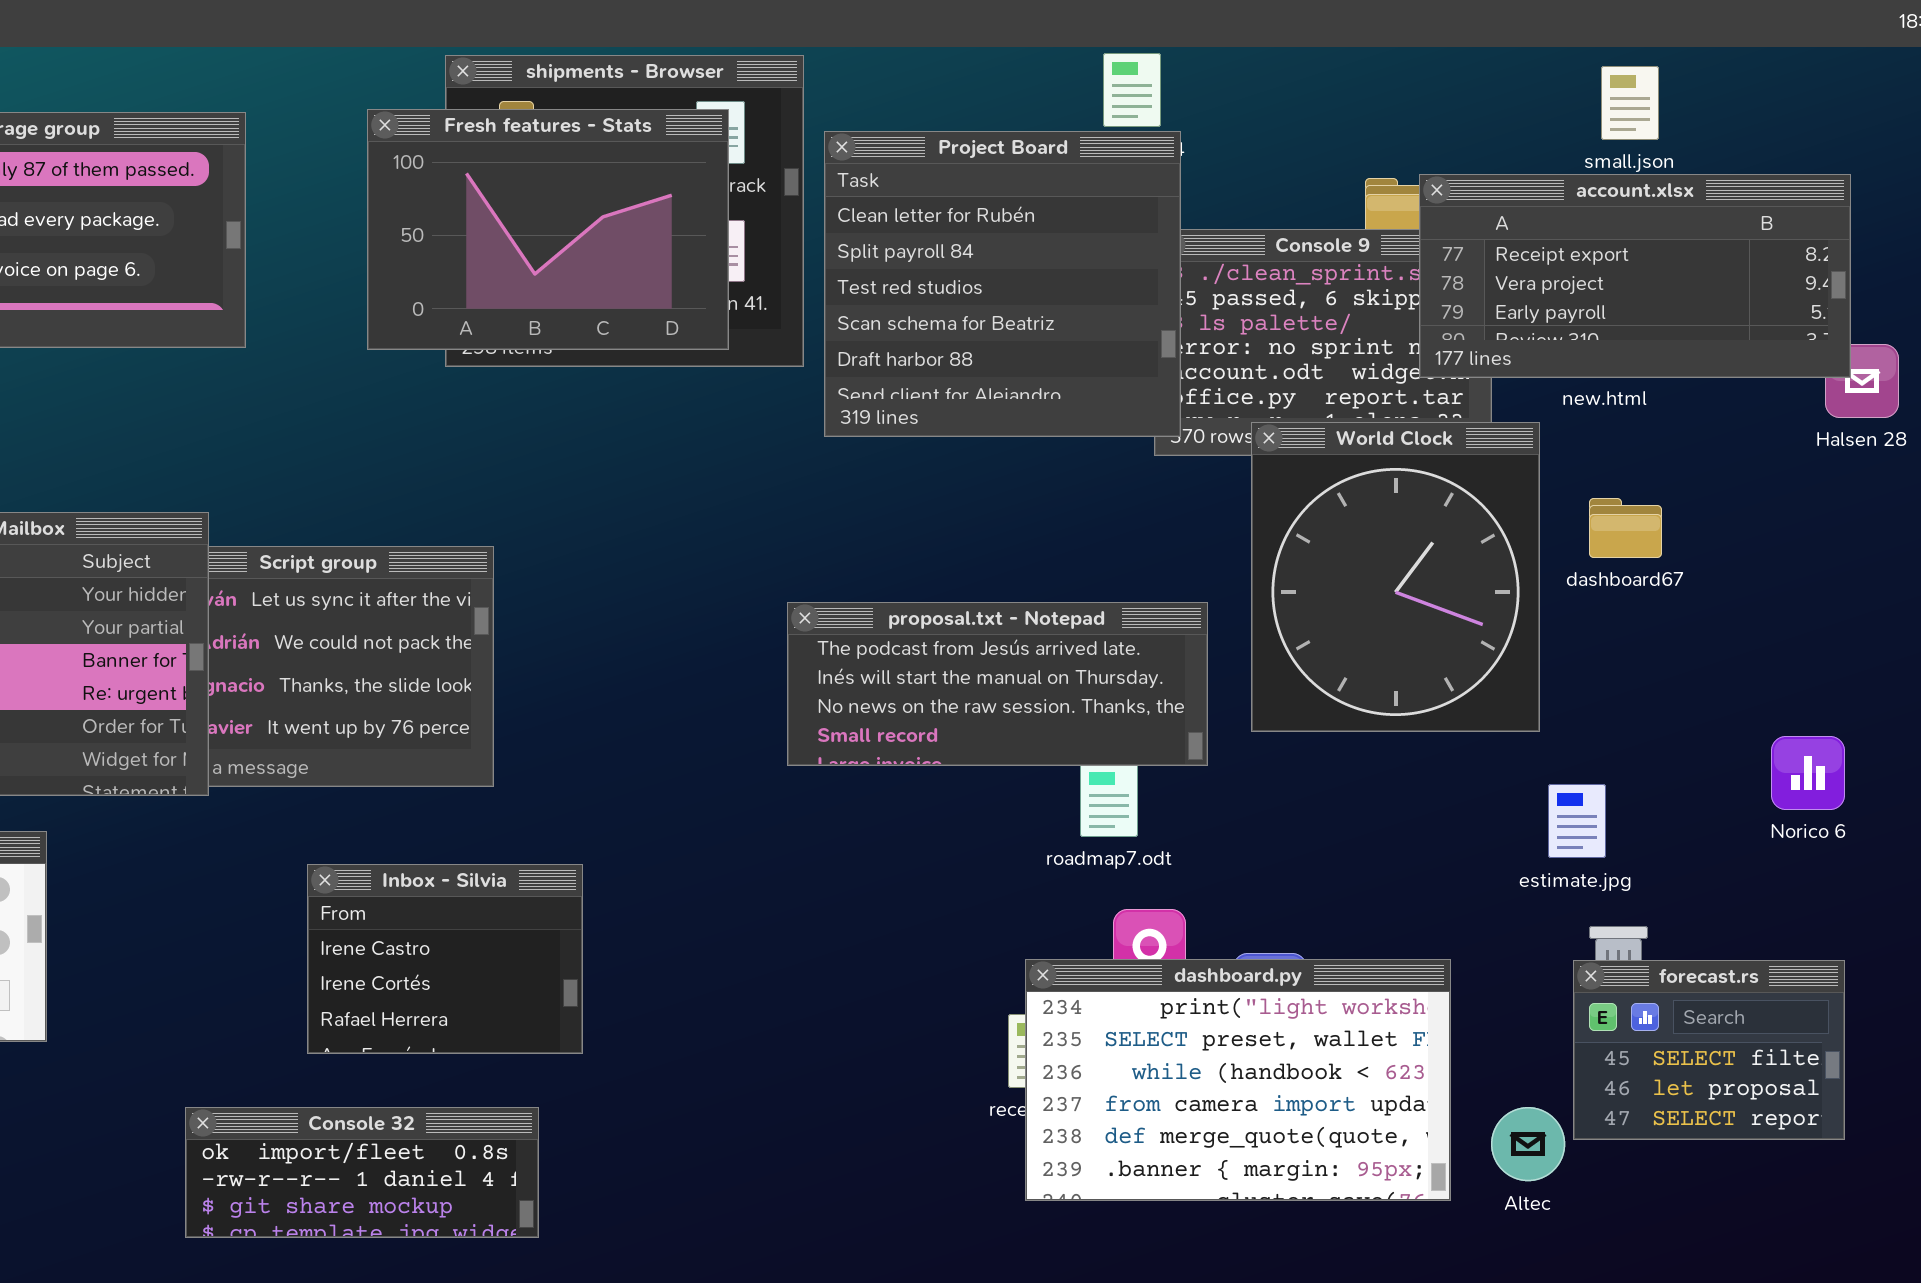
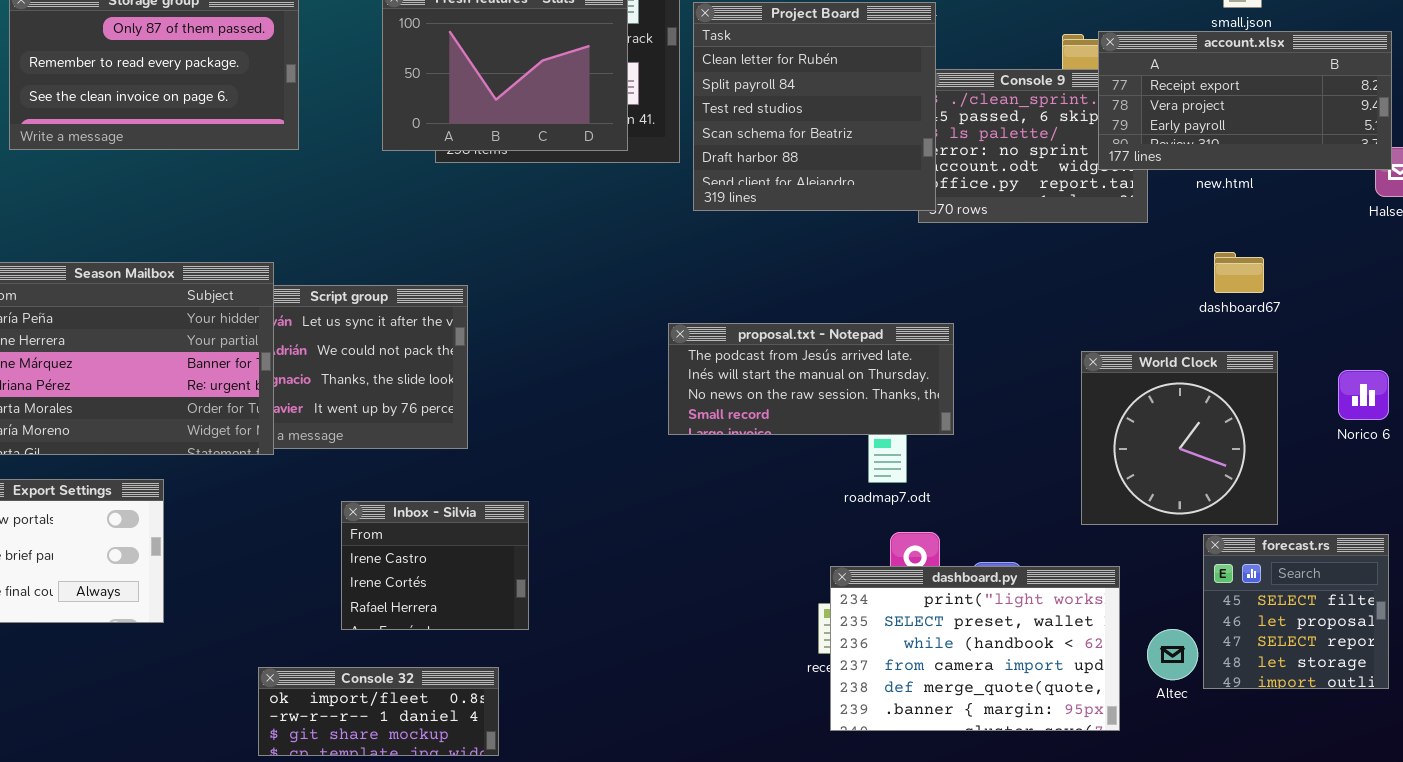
World Clock: [1251,422,1540,732] -> [1081,351,1278,525], moved, resized
Norico 6: [1771,736,1845,810] -> [1338,370,1389,420], moved
forecast.rs: [1573,960,1845,1140] -> [1203,534,1389,689], resized
Altec: [1491,1107,1565,1181] -> [1147,629,1198,680], moved

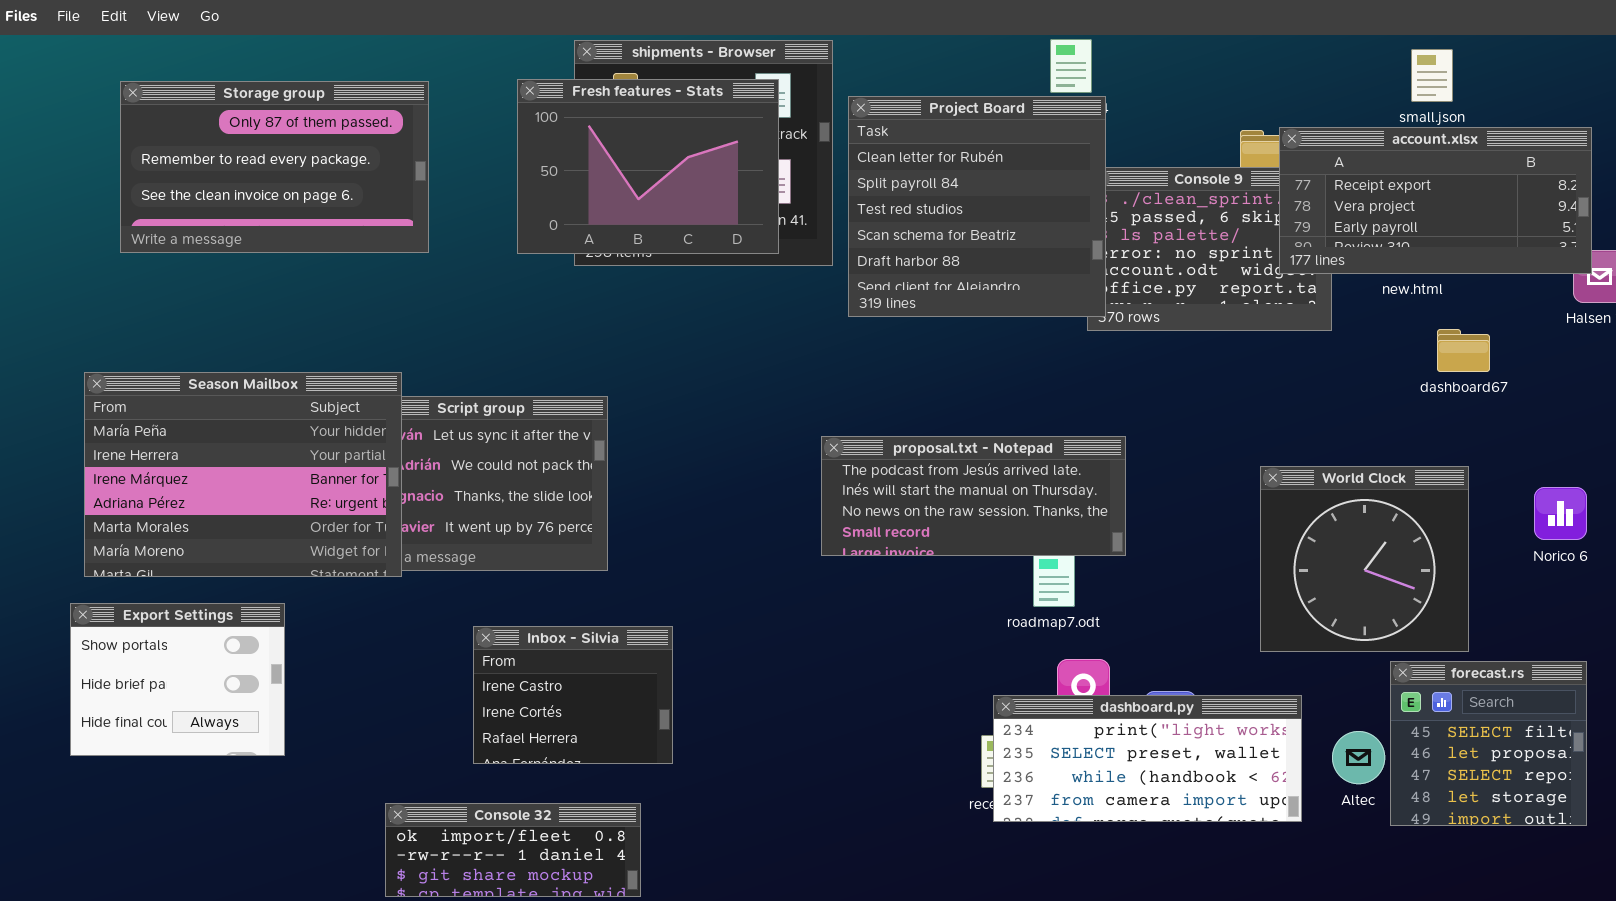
dashboard67: [1214,252,1264,293] -> [1437,329,1490,372], moved
dashboard.py: [830,566,1120,731] -> [993,695,1302,822], resized
Altec: [1147,629,1198,680] -> [1332,731,1385,784], moved

